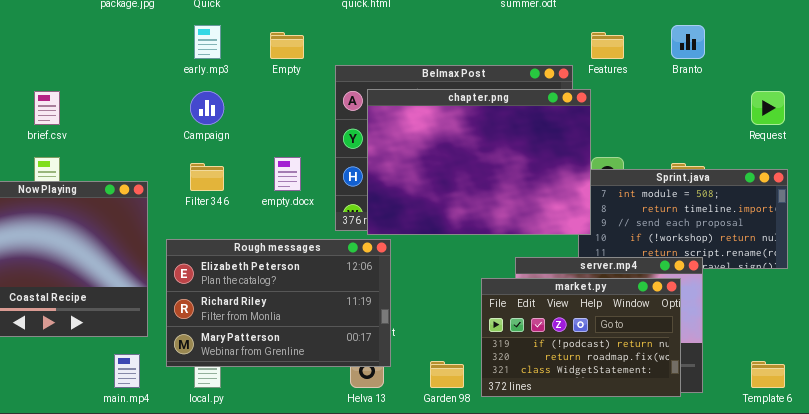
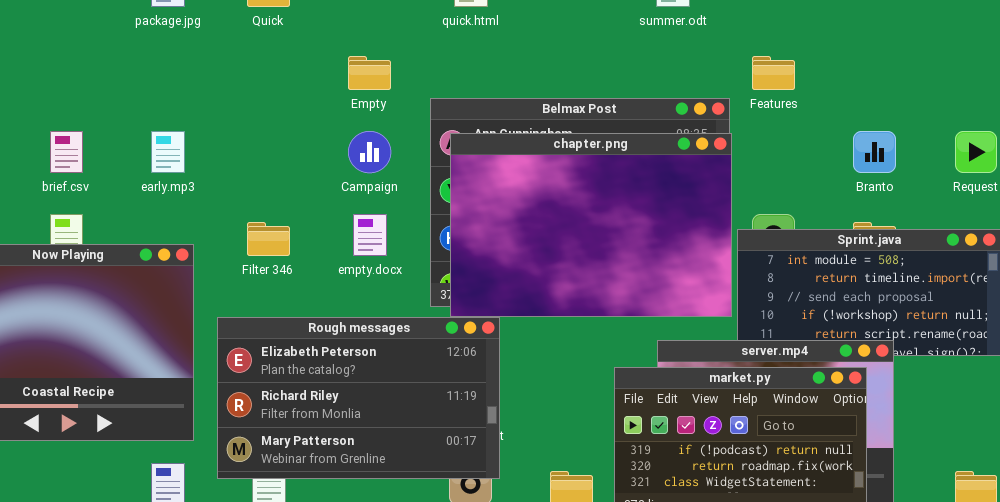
early.mp3: [194,25,221,59] -> [151,131,185,173], moved
Branto: [671,25,705,59] -> [853,131,896,173], moved
chapter.png: [367,89,591,235] -> [450,133,732,317], moved
Campaign: [190,91,224,125] -> [348,131,391,173], moved

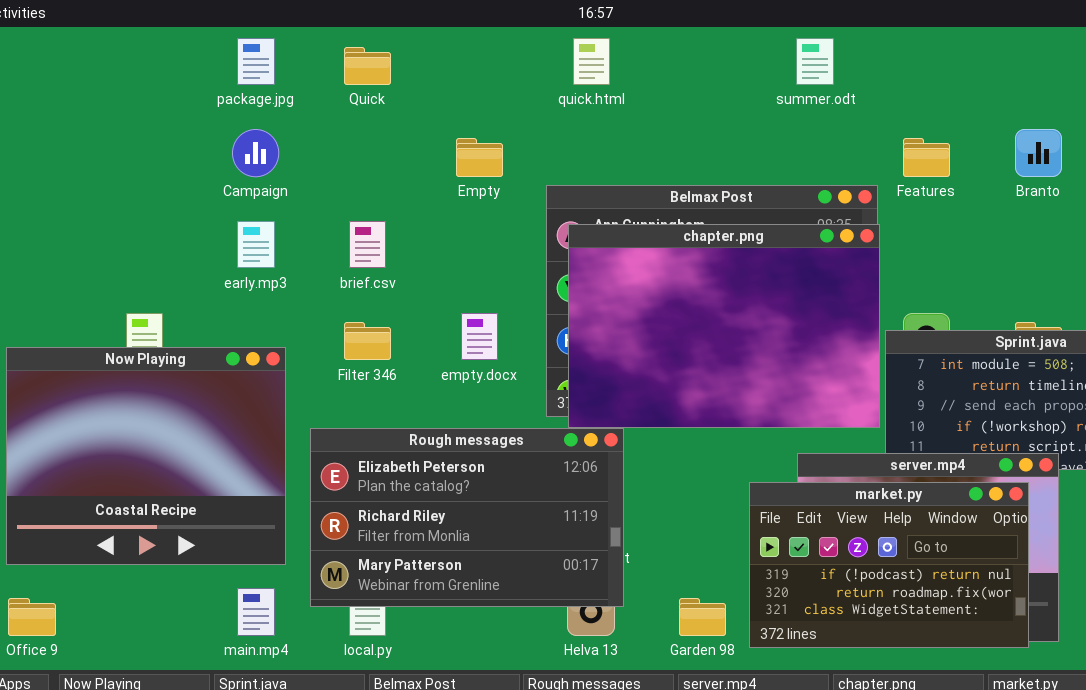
brief.csv: [50,131,83,173] -> [349,221,386,268], moved
Campaign: [348,131,391,173] -> [232,129,279,177], moved
Branto: [853,131,896,173] -> [1015,129,1062,177], moved

